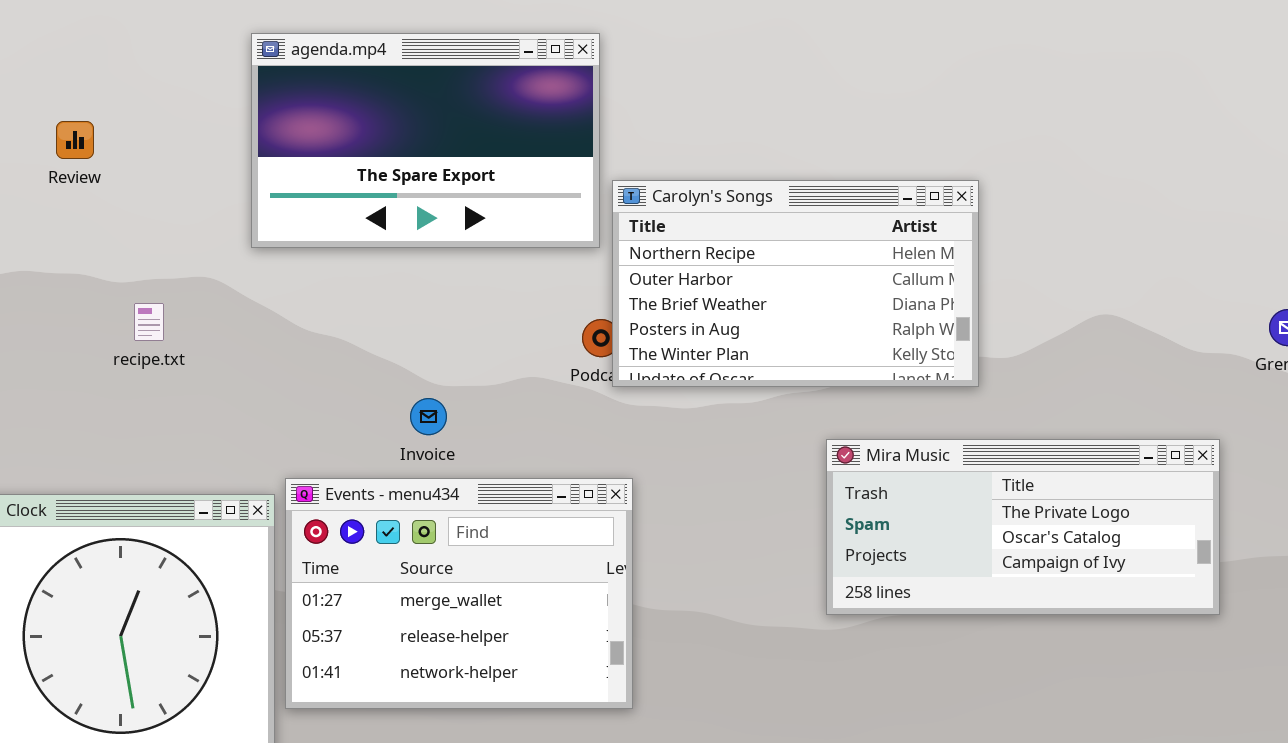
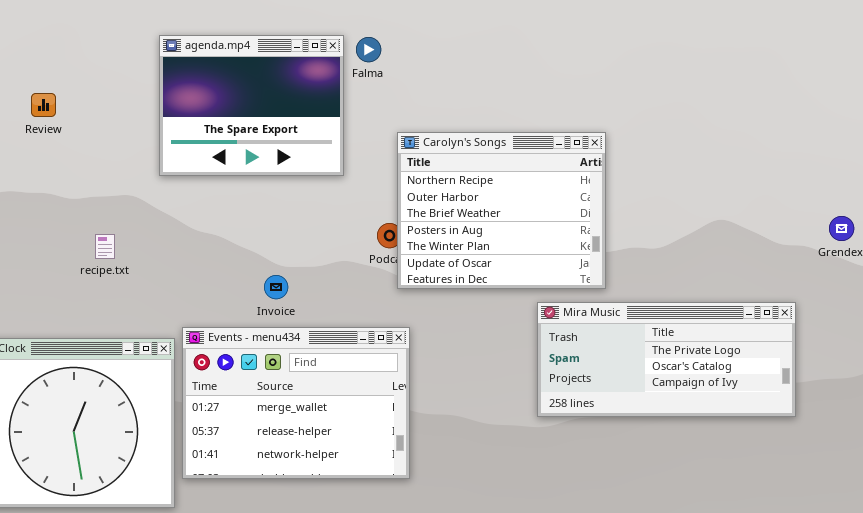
agenda.mp4: [251,33,600,248] -> [159,35,344,176], resized
Carolyn's Songs: [612,180,979,387] -> [397,132,606,289], resized
recipe.txt: [134,303,164,341] -> [95,234,115,259], moved

